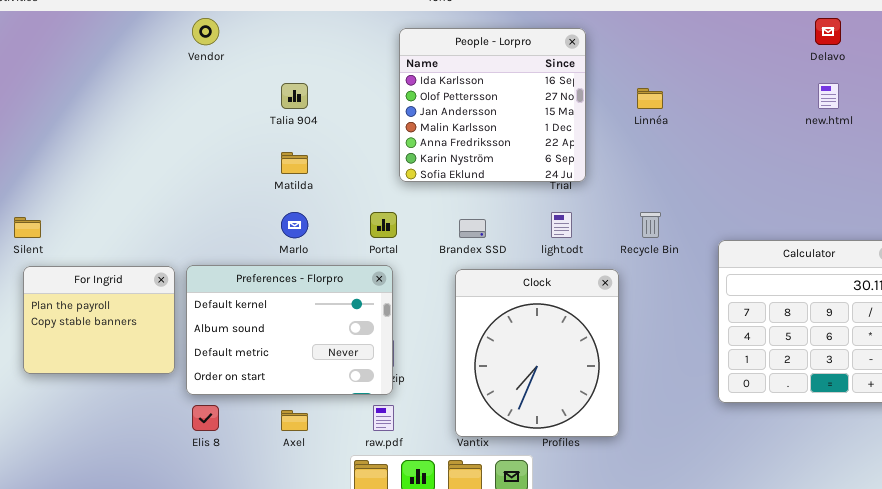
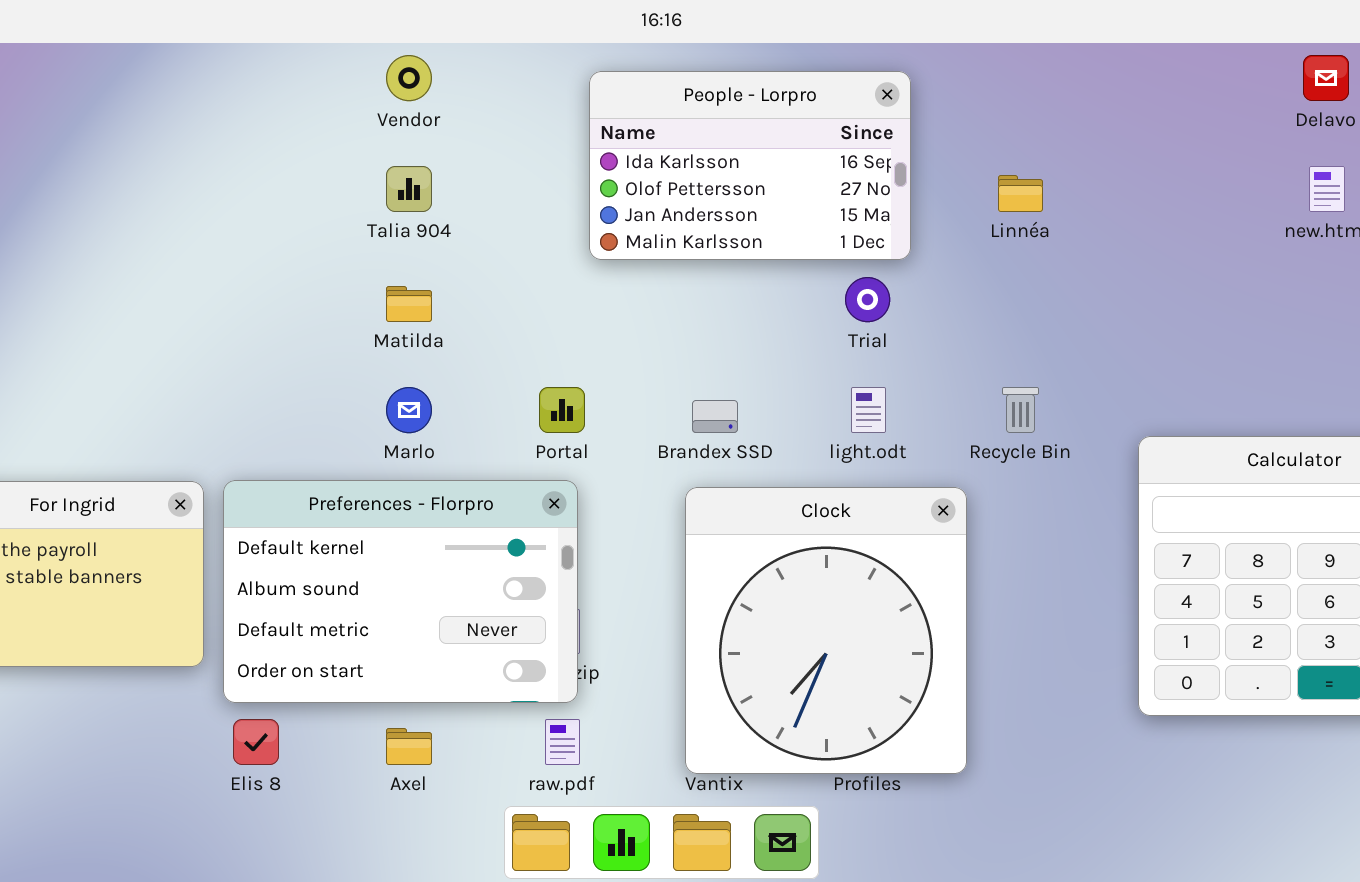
Vendor: [192,18,219,45] -> [386,55,432,101], moved
People - Lorpro: [399,28,586,182] -> [589,71,911,260], resized

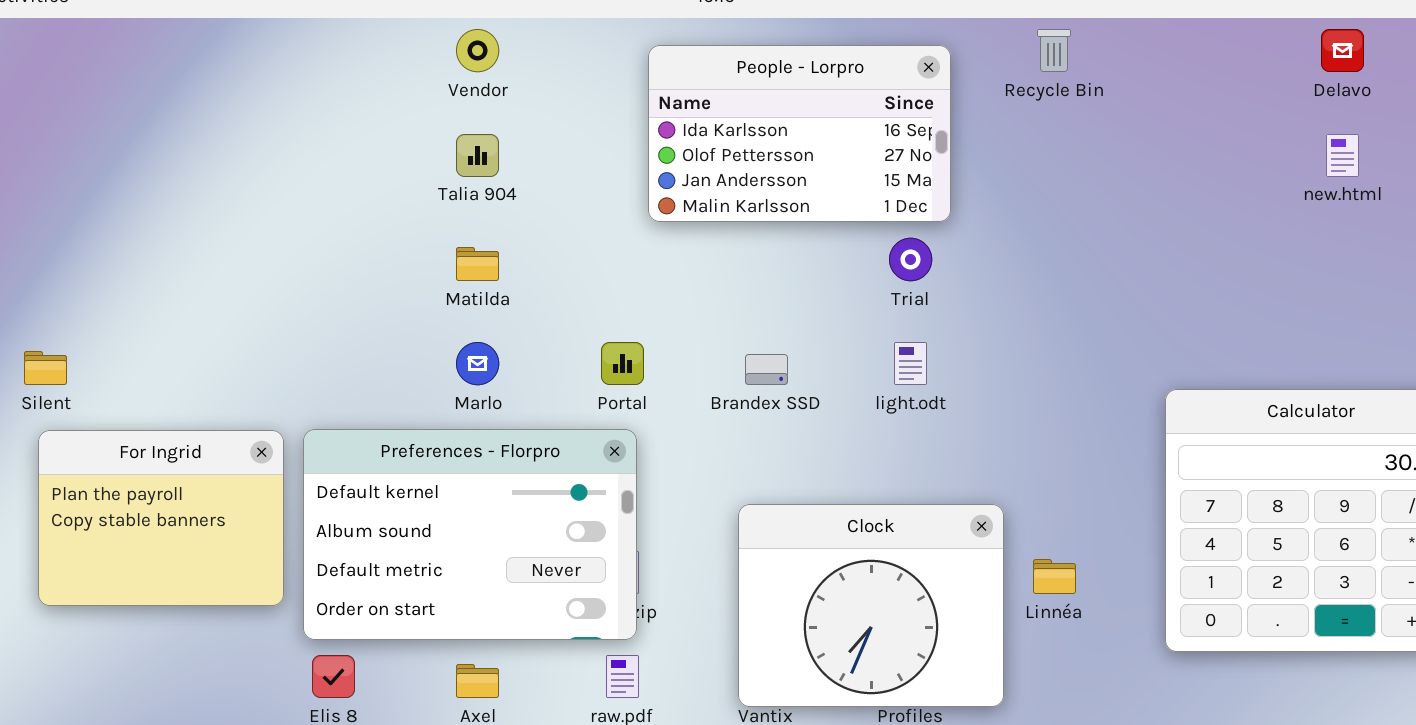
Linnéa: [998,175,1043,212] -> [1033,559,1076,594], moved
Recycle Bin: [1002,387,1039,433] -> [1037,29,1071,72], moved
Clock: [685,487,967,774] -> [738,504,1004,707], resized

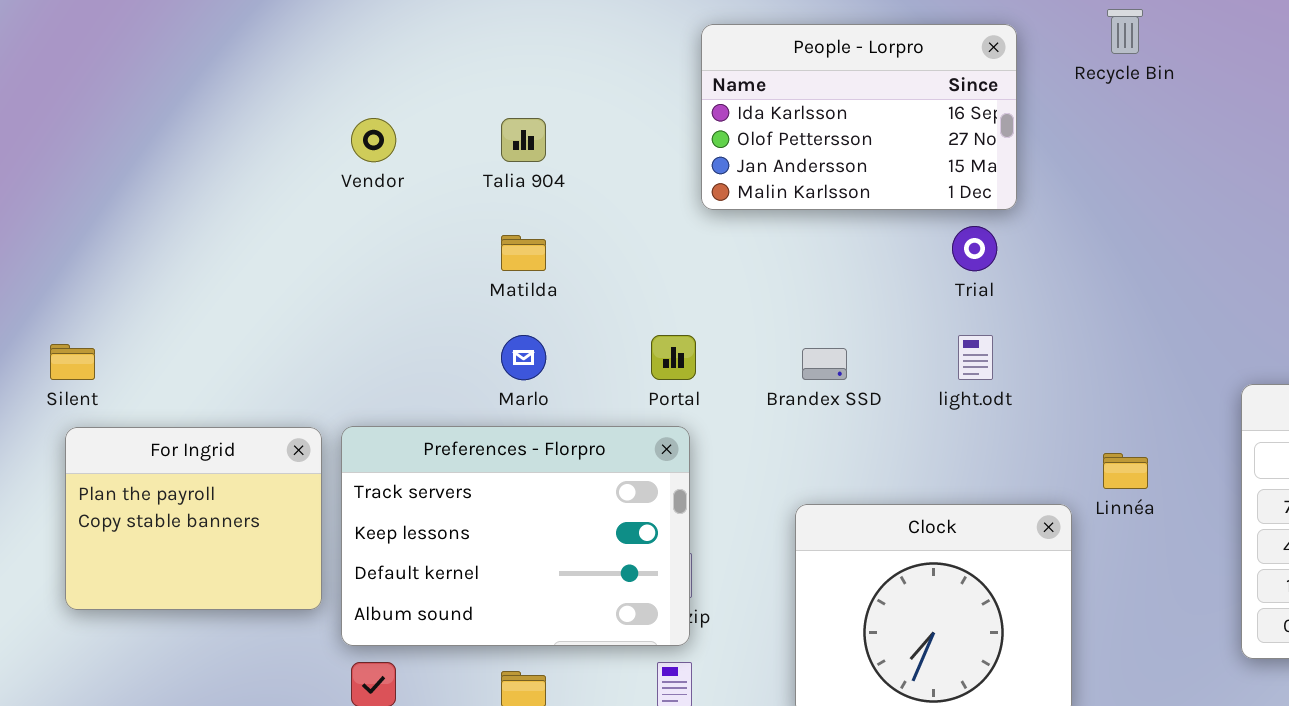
Vendor: [456,29,499,72] -> [351,118,396,162], moved
Preferences - Florpro: [303,429,637,640] -> [341,426,690,646], scrolled up 2 rows
Linnéa: [1033,559,1076,594] -> [1103,453,1148,489], moved

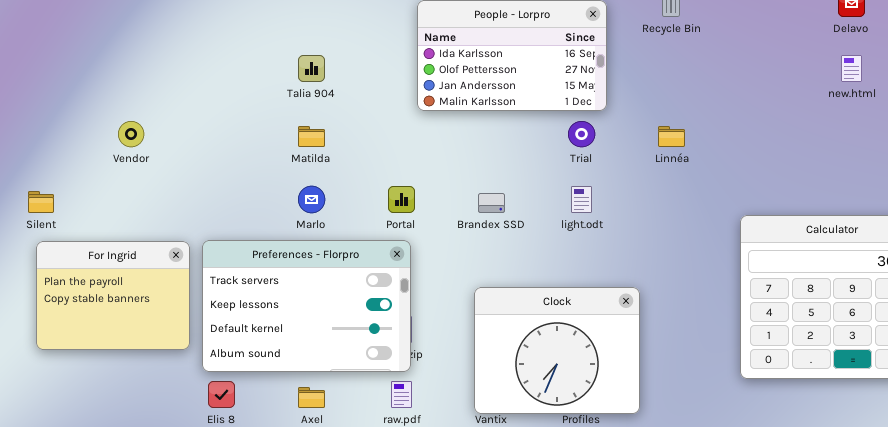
Vendor: [351,118,396,162] -> [118,121,144,147], moved
Linnéa: [1103,453,1148,489] -> [658,126,685,147], moved

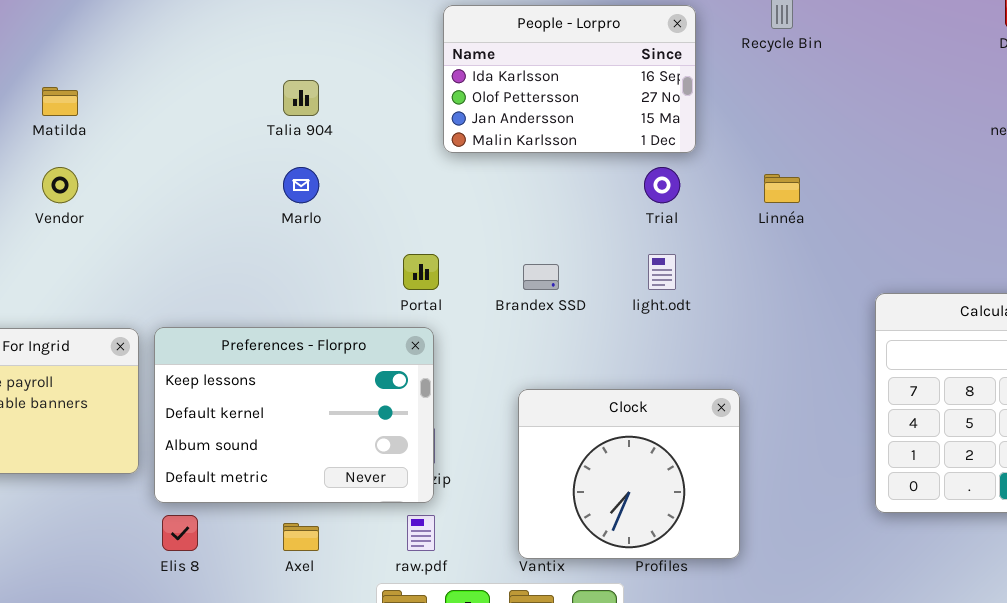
Matilda: [298,126,325,147] -> [42,87,78,116], moved
Marlo: [298,186,325,213] -> [283,167,319,203], moved
Preferences - Florpro: [202,240,411,372] -> [154,327,434,503], scrolled down 1 row

